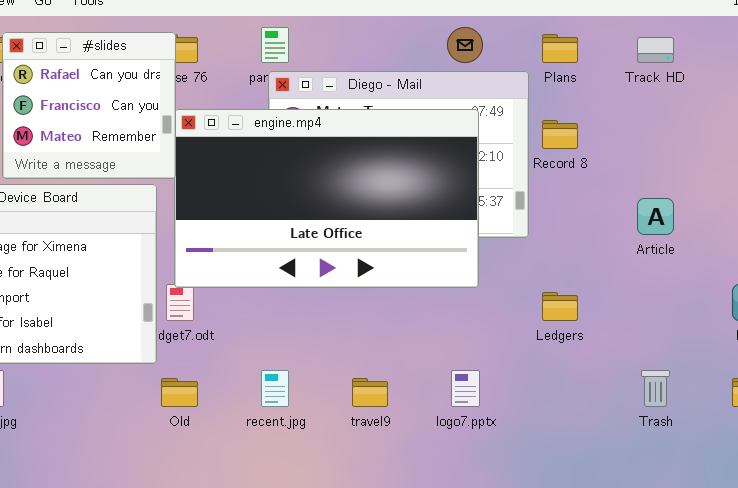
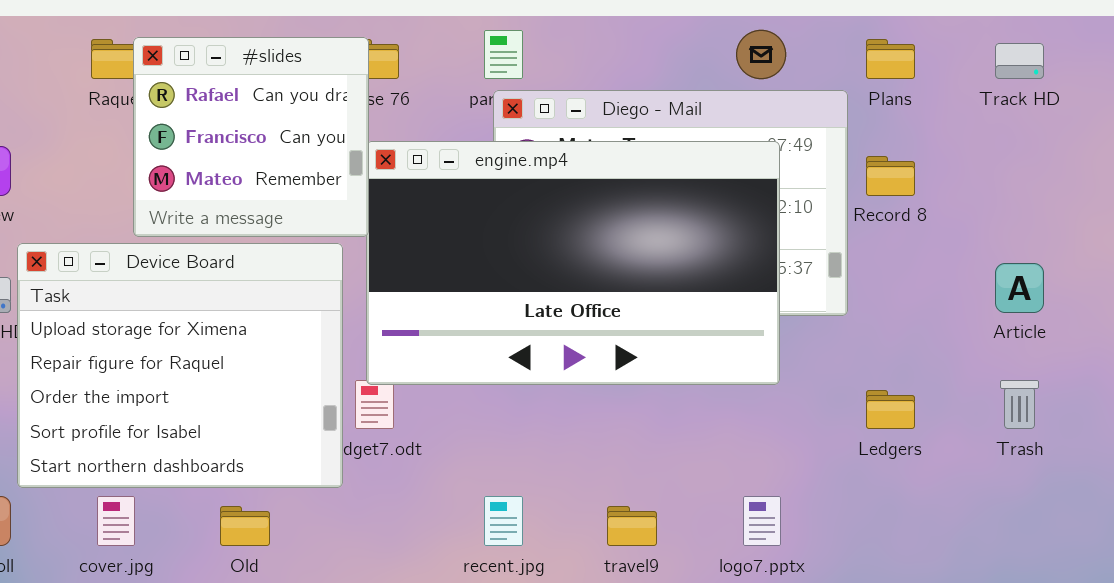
Trash: [641,370,670,407] -> [1000,380,1039,429], moved
Old: [161,378,198,407] -> [220,506,270,546], moved

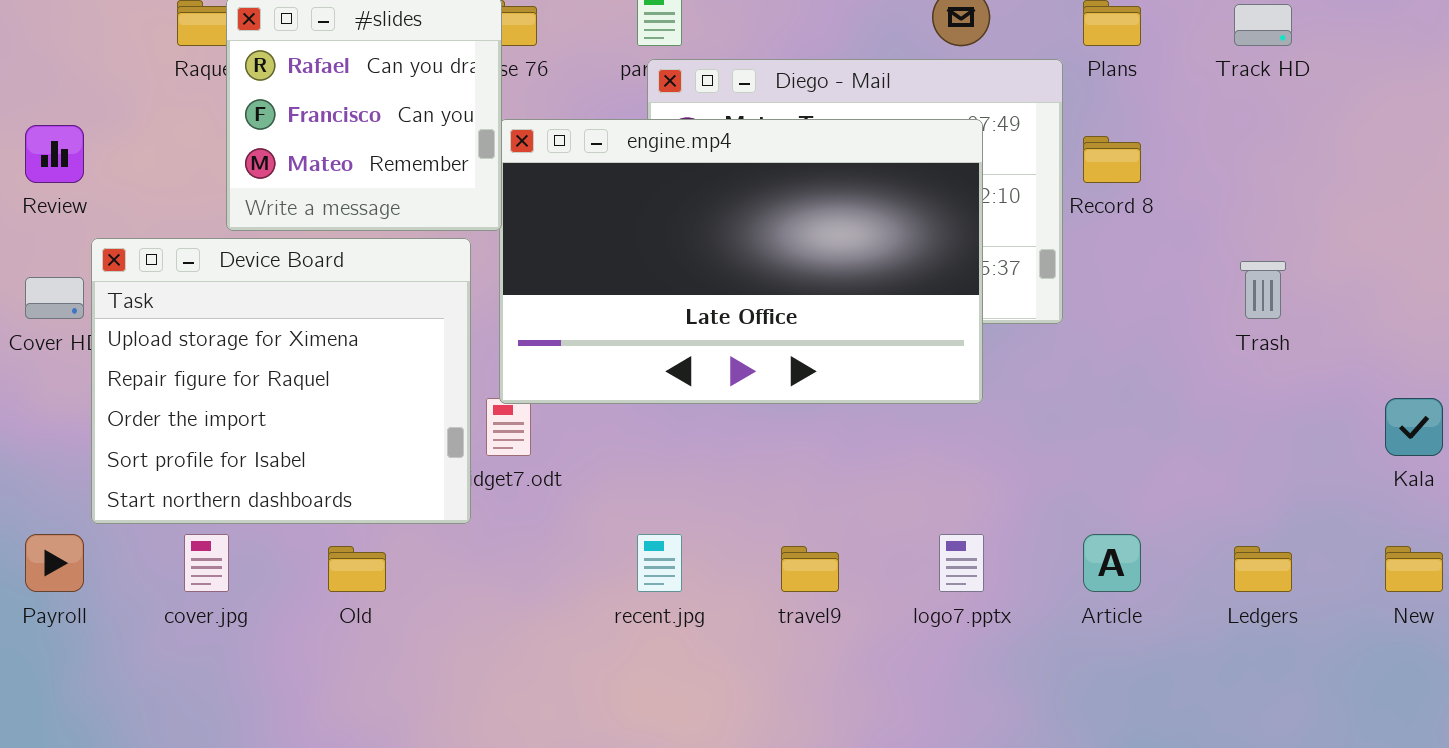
Article: [995,263,1044,313] -> [1083,534,1141,592], moved
Trash: [1000,380,1039,429] -> [1240,261,1286,319], moved
Ledgers: [866,390,915,429] -> [1234,546,1292,592], moved

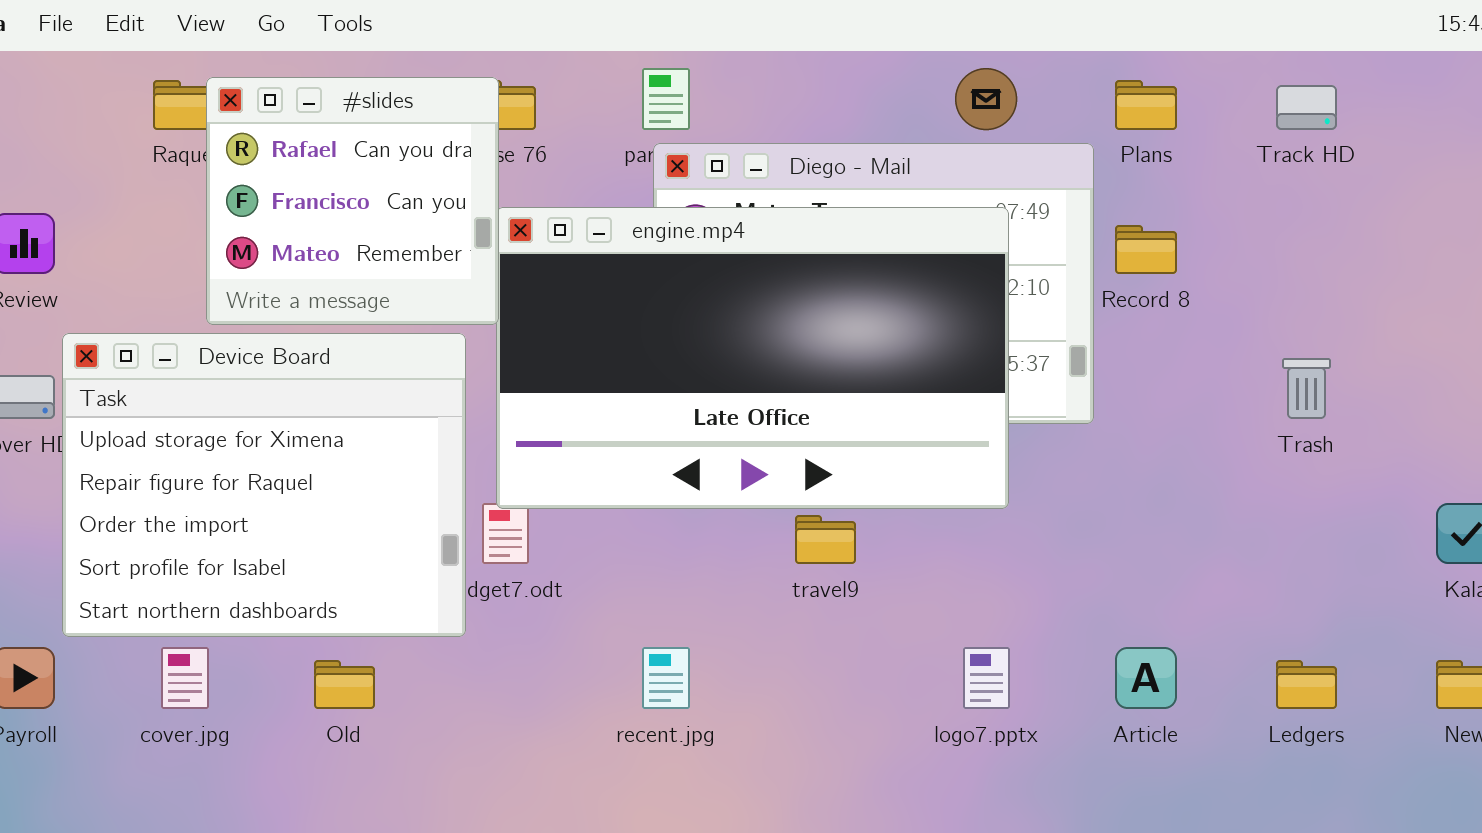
travel9: [781,546,839,592] -> [795,515,856,564], moved

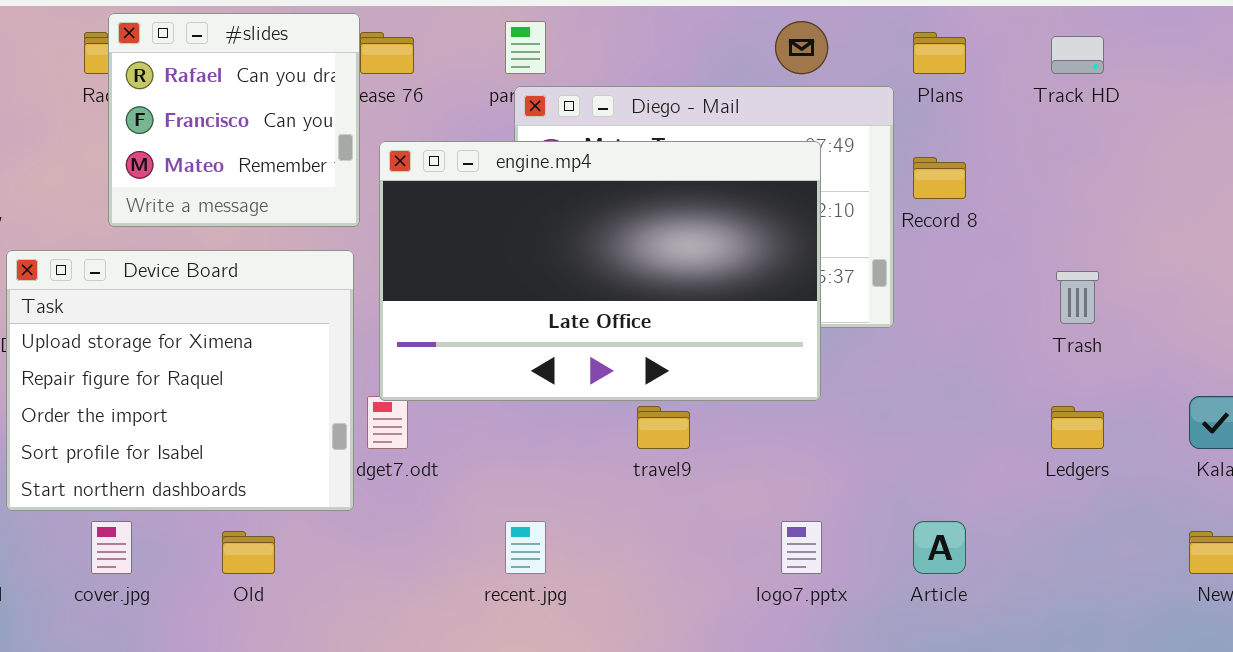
#slides: [206,77,499,325] -> [108,13,360,227], moved
Ledgers: [1276,660,1337,709] -> [1051,406,1104,449], moved

